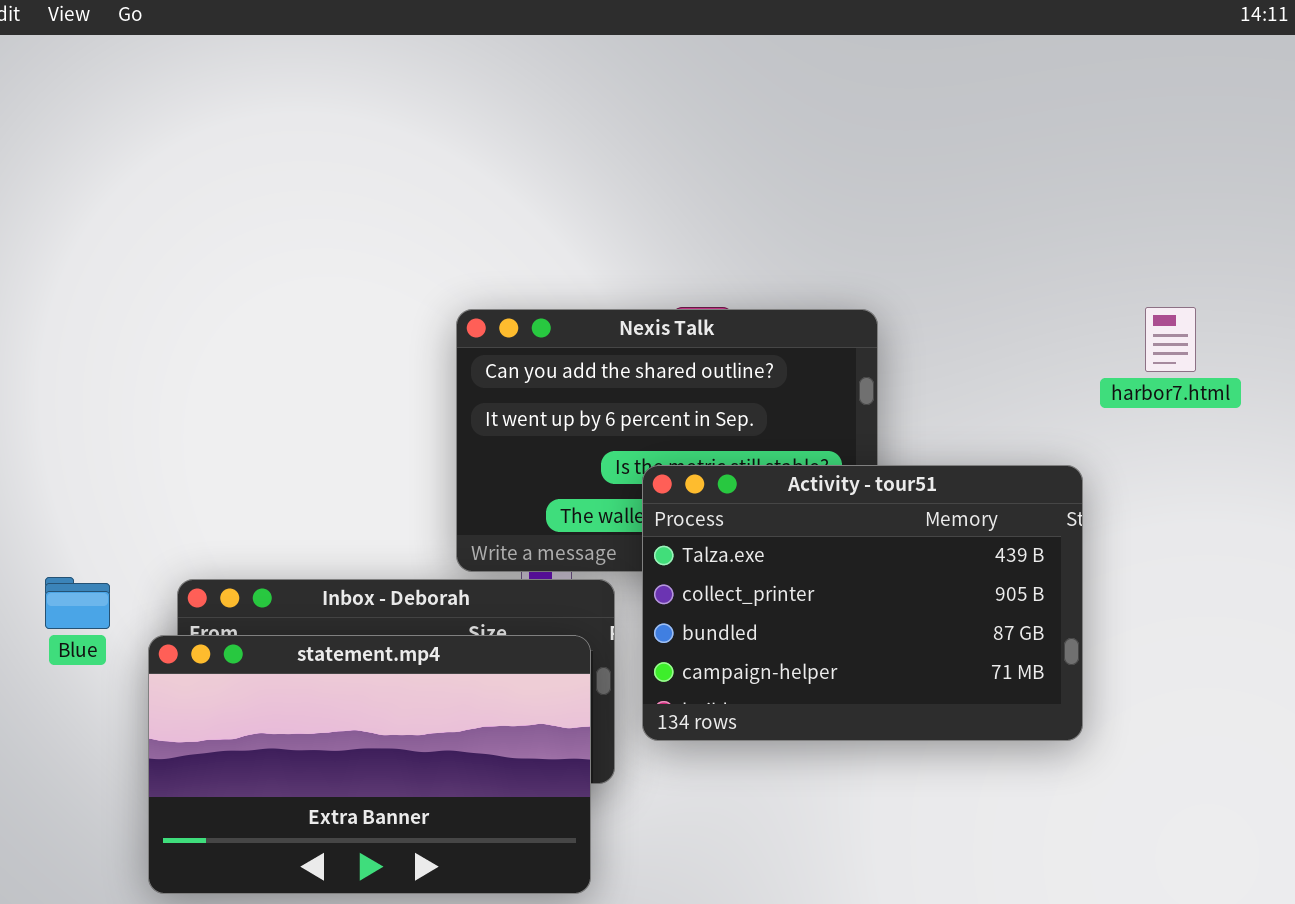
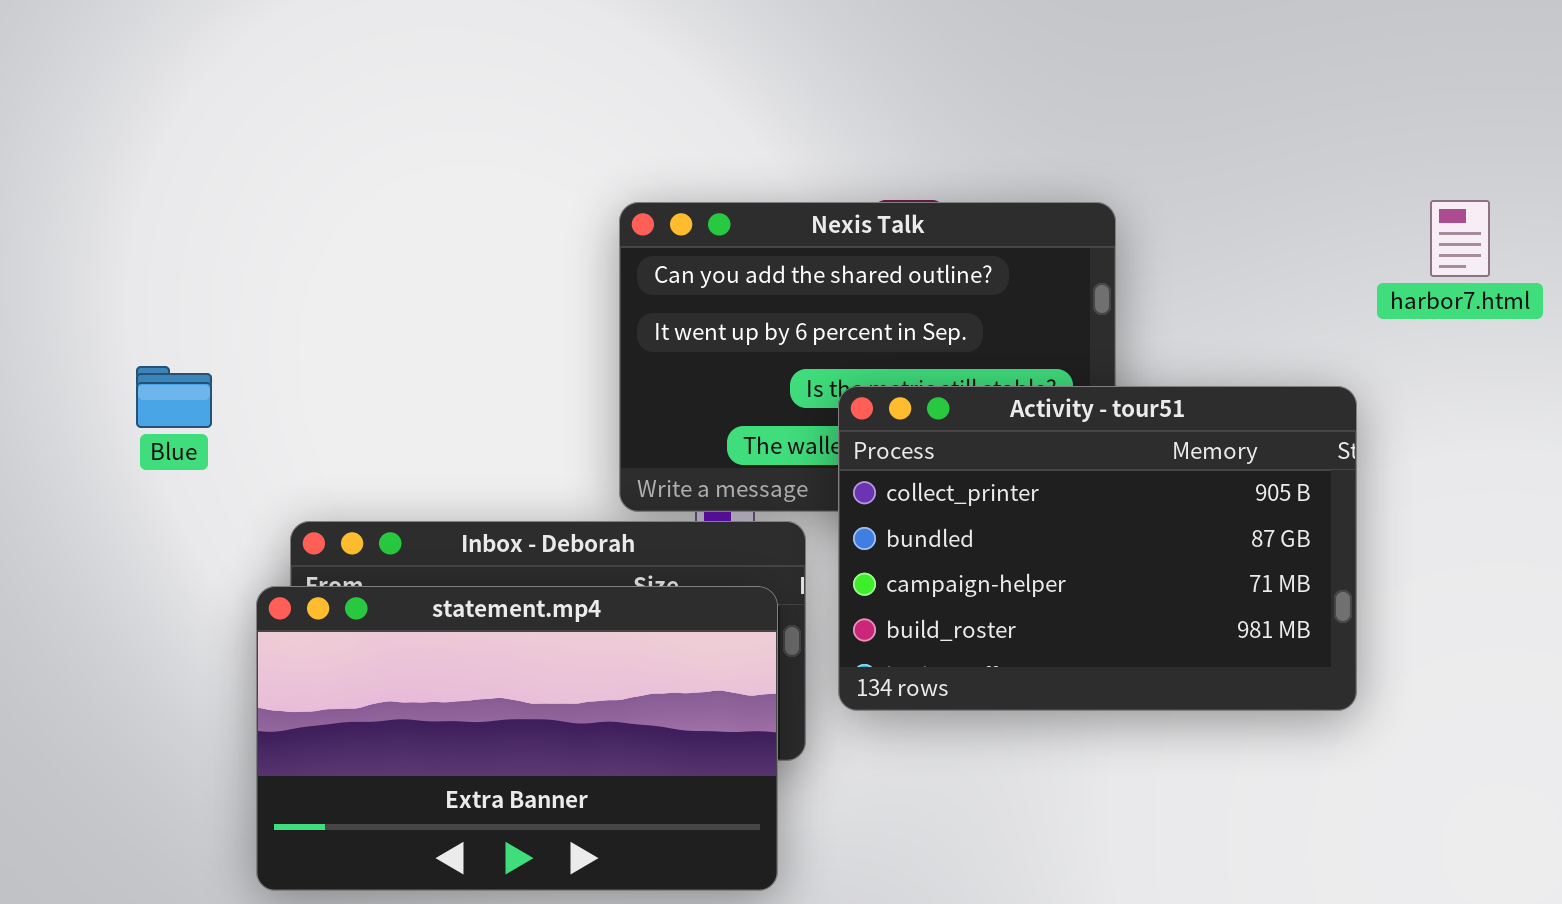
Activity - tour51: [642,465,1083,741] -> [838,386,1357,711], scrolled down 1 row
Blue: [45,577,110,629] -> [136,366,212,428], moved

